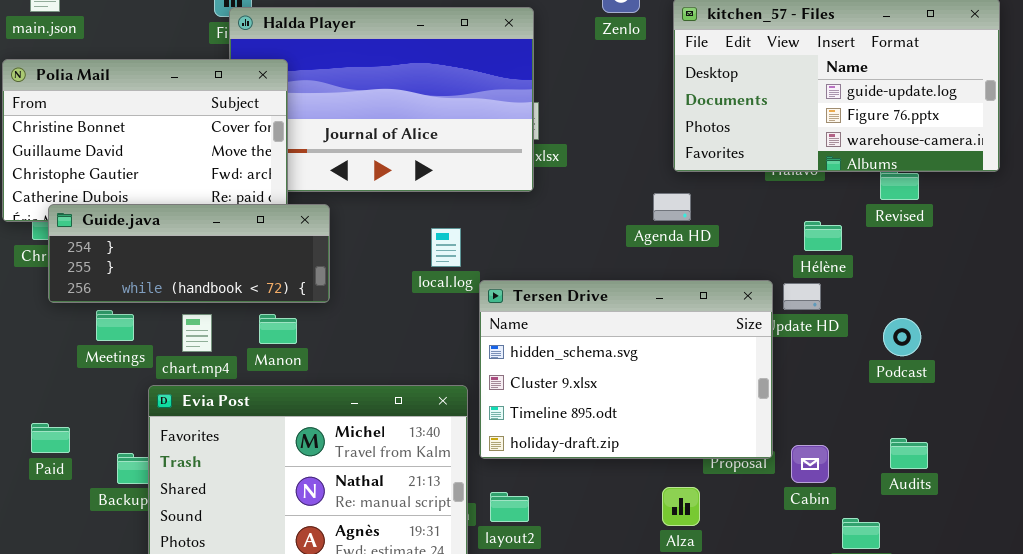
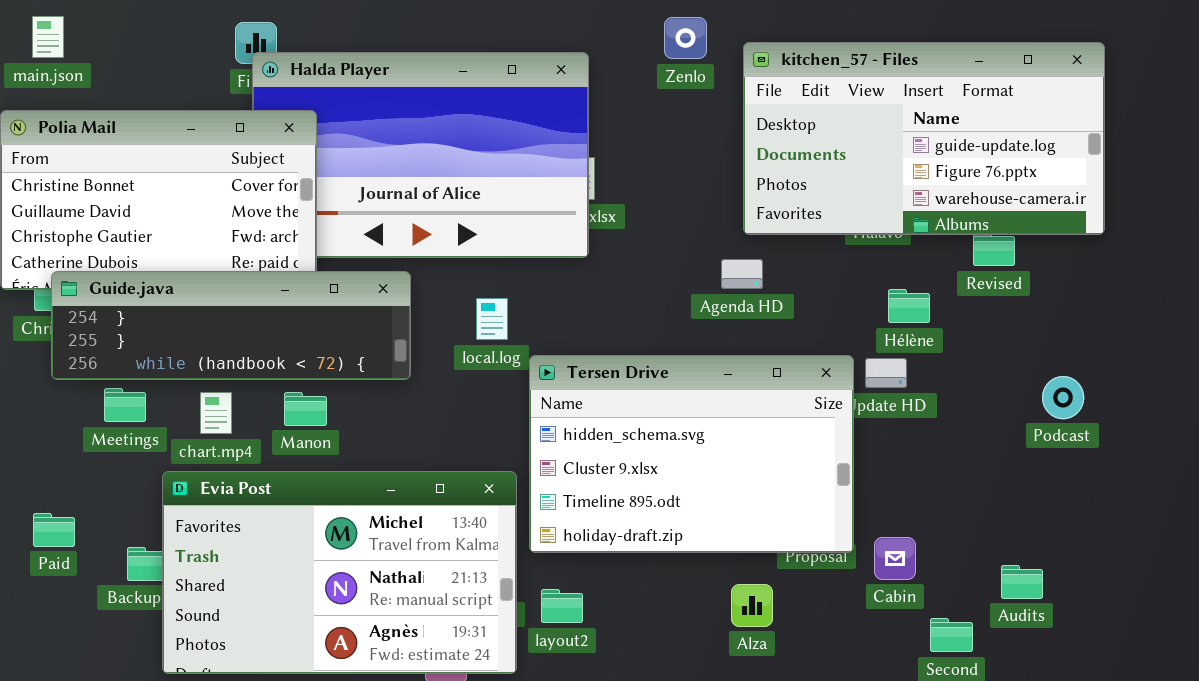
Guide.java: [48,204,330,303] -> [51,271,411,380], resized
Podcast: [883,318,921,356] -> [1042,376,1084,419], moved
Audits: [890,438,928,469] -> [1001,565,1043,599], moved

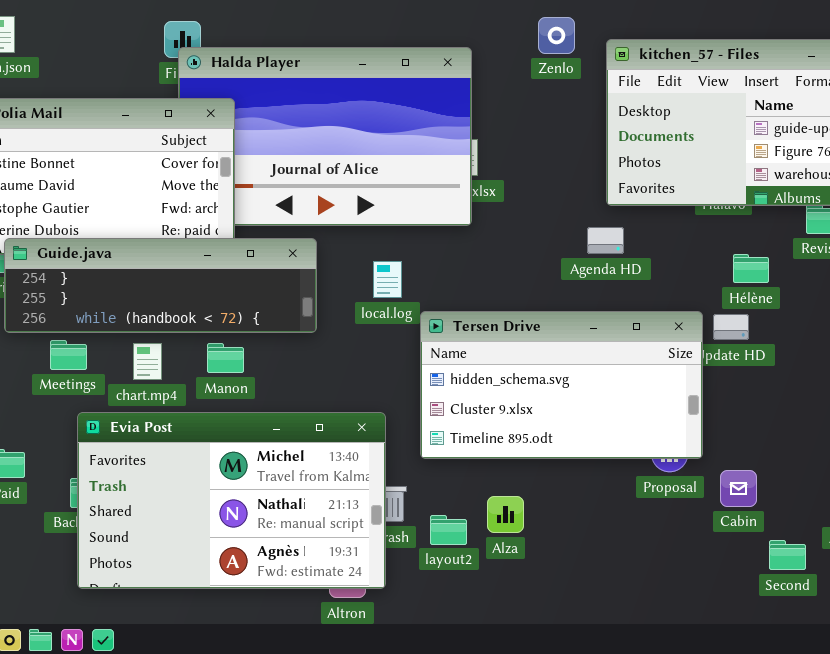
Tersen Drive: [529,355,854,553] -> [420,311,703,459], resized
Evia Post: [162,471,517,674] -> [77,412,386,589], moved
Alza: [731,584,773,627] -> [487,496,524,533], moved

